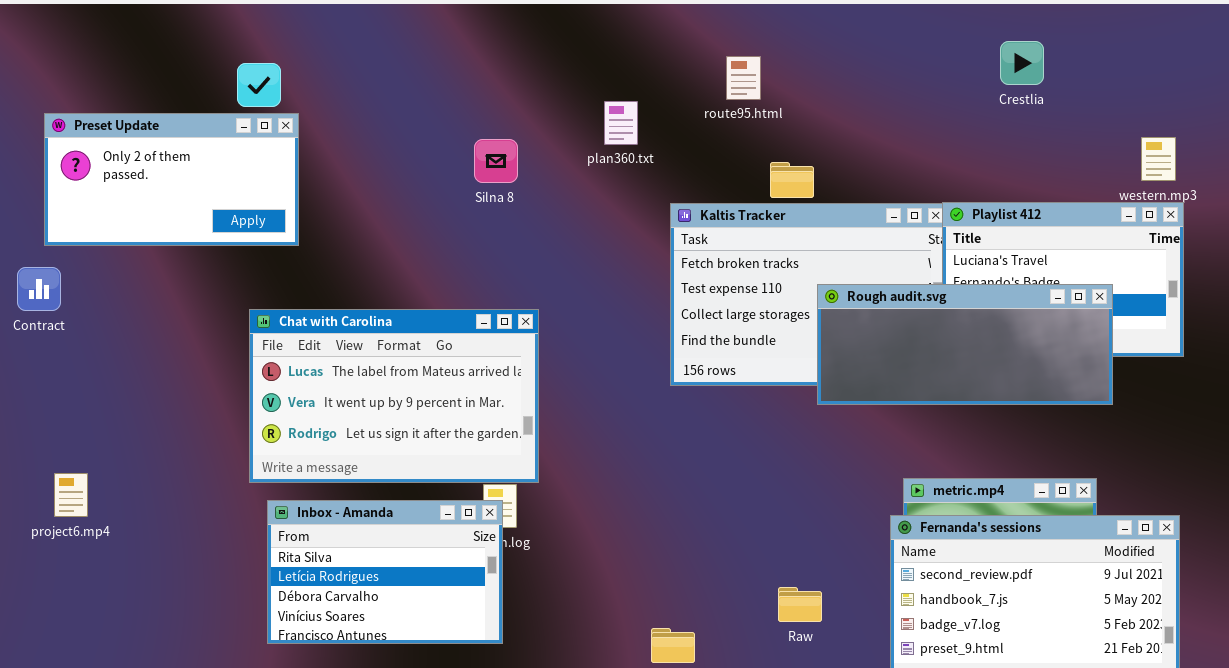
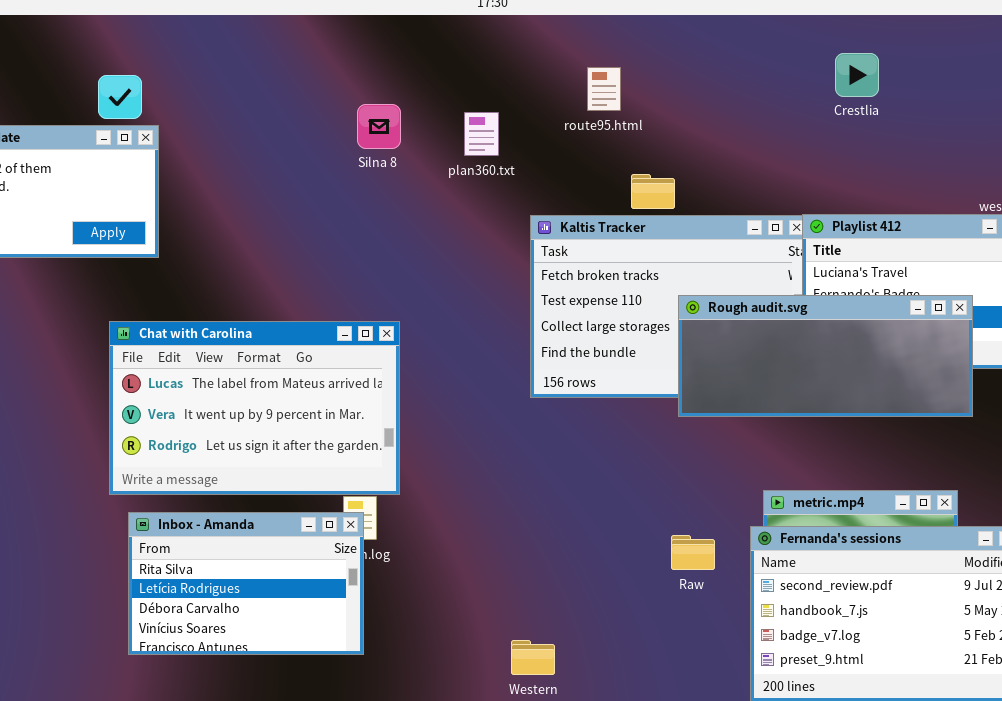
Crestlia: [1000,41,1044,85] -> [835,53,879,97], moved
Silna 8: [474,139,518,183] -> [357,104,401,149], moved
Raw: [778,587,822,622] -> [671,535,715,570], moved

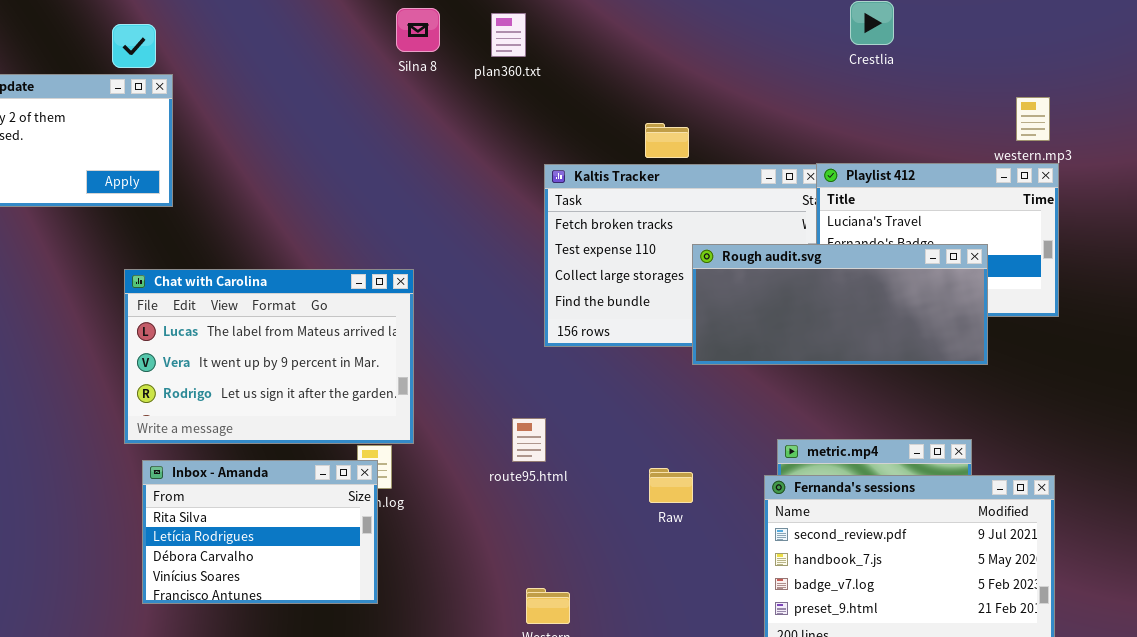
route95.html: [587,67,621,111] -> [512,418,546,462], moved
Silna 8: [357,104,401,149] -> [396,8,440,52], moved
plan360.txt: [464,112,499,156] -> [491,13,526,57], moved
Raw: [671,535,715,570] -> [649,468,693,503], moved

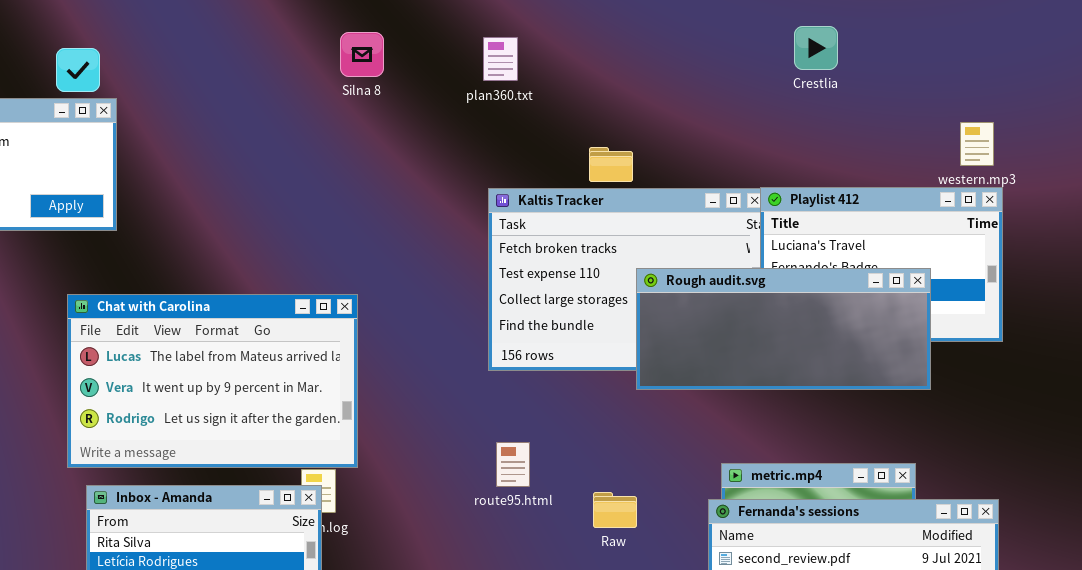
plan360.txt: [491,13,526,57] -> [483,37,518,81], moved
route95.html: [512,418,546,462] -> [496,442,530,487], moved

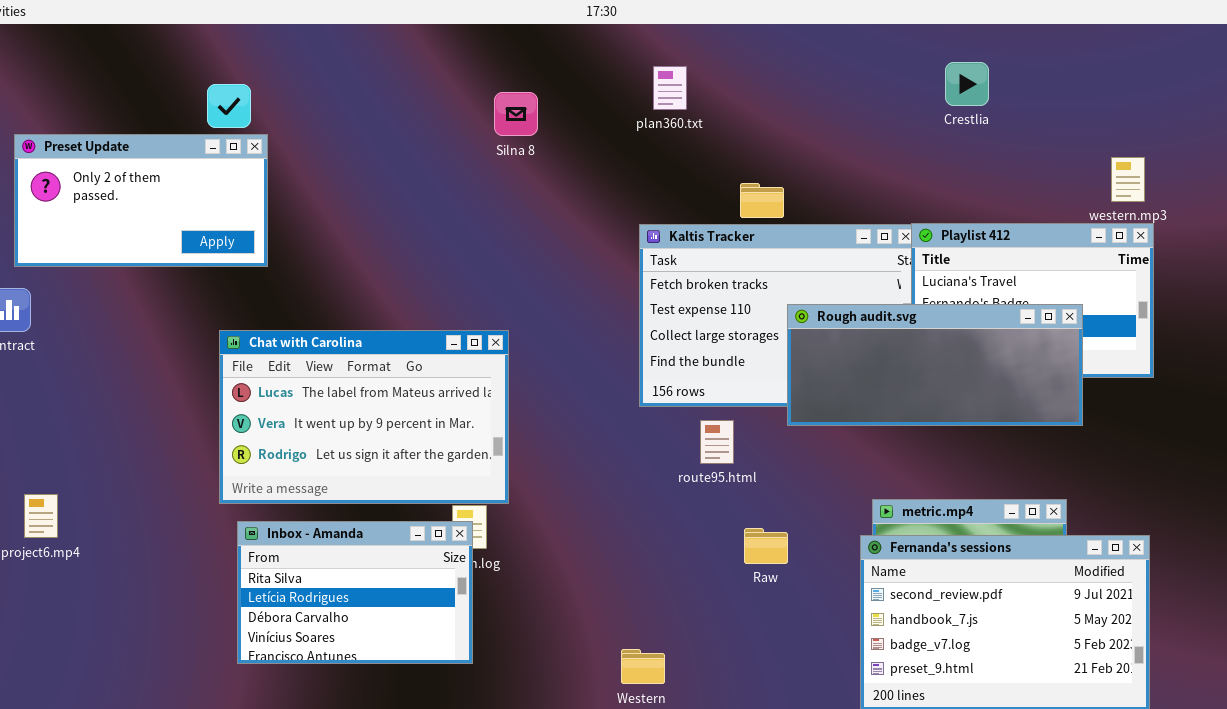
Silna 8: [340,32,384,77] -> [494,92,538,136], moved
plan360.txt: [483,37,518,81] -> [653,66,687,110], moved
route95.html: [496,442,530,487] -> [700,420,734,464], moved

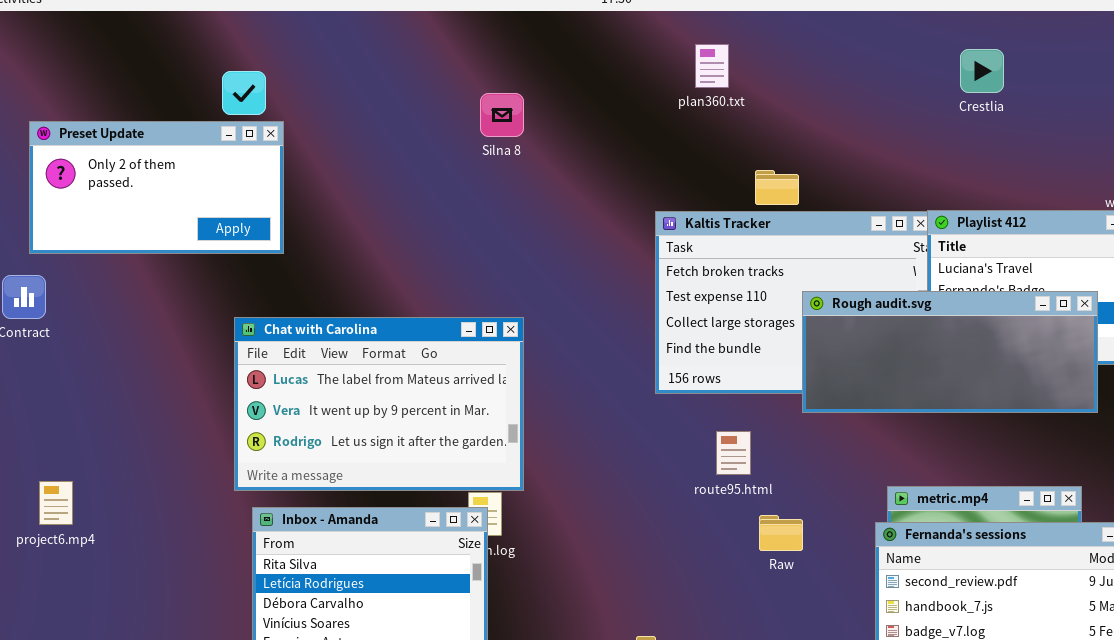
plan360.txt: [653,66,687,110] -> [695,44,729,88], moved
Silna 8: [494,92,538,136] -> [480,93,524,137], moved
route95.html: [700,420,734,464] -> [716,431,751,475], moved

